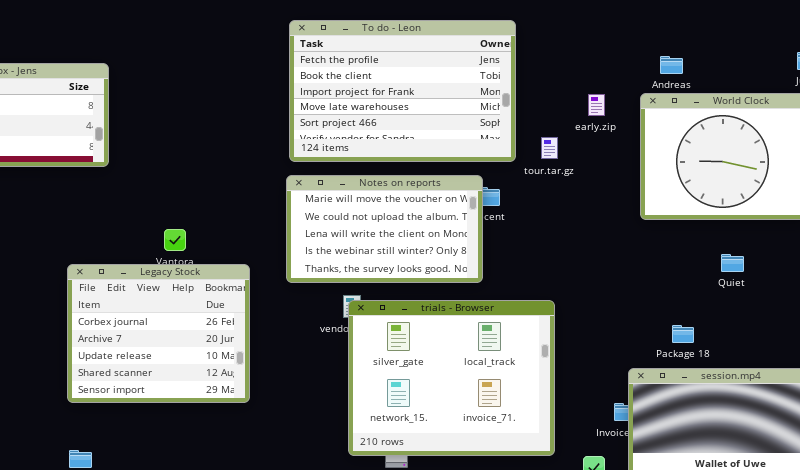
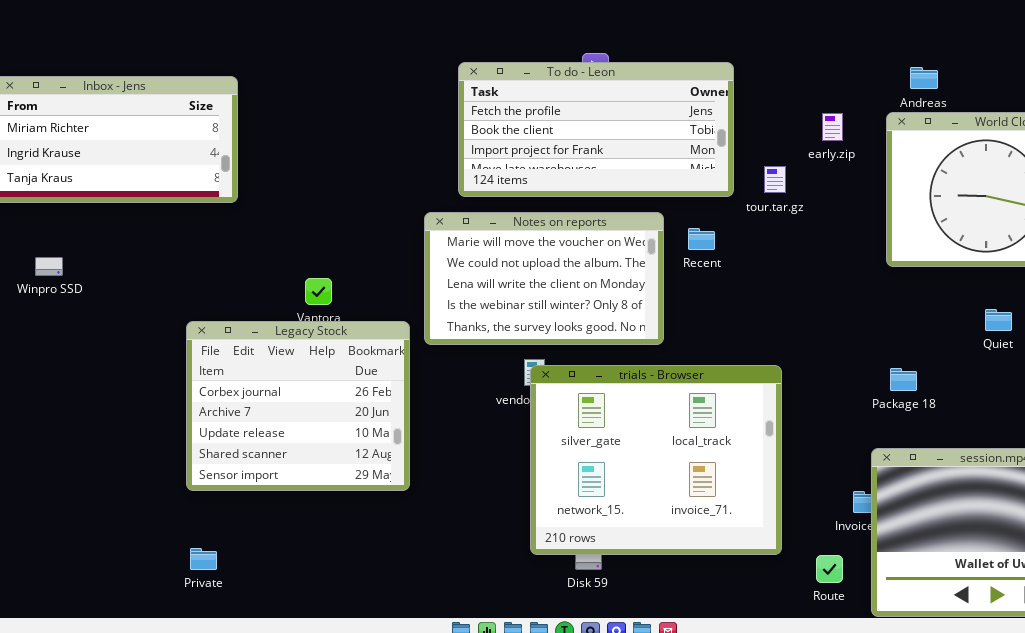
To do - Leon: [289,20,516,162] -> [458,62,734,197], resized
Notes on reports: [286,175,483,283] -> [424,212,664,345], moved
Package 18: [672,325,694,343] -> [890,368,917,391], moved

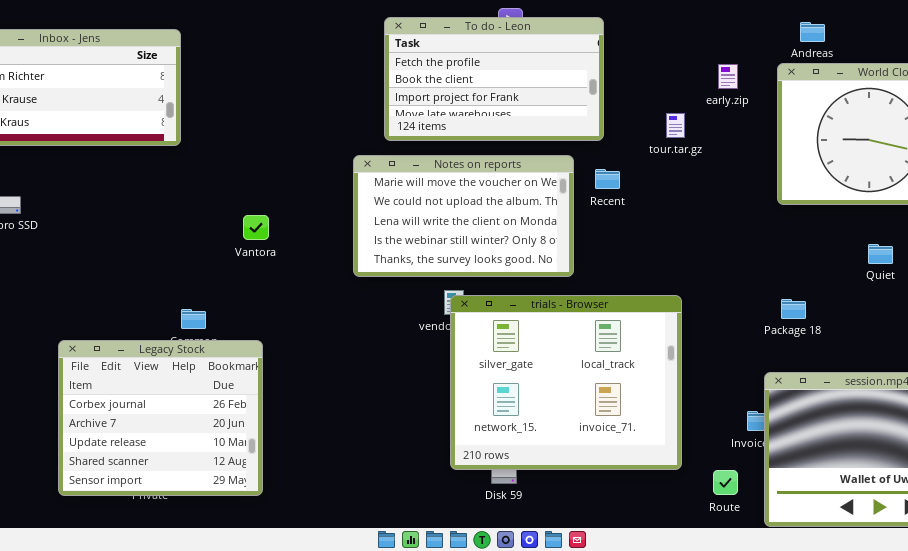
To do - Leon: [458,62,734,197] -> [384,17,604,141], resized
Legacy Stock: [186,321,410,491] -> [58,340,263,496], moved

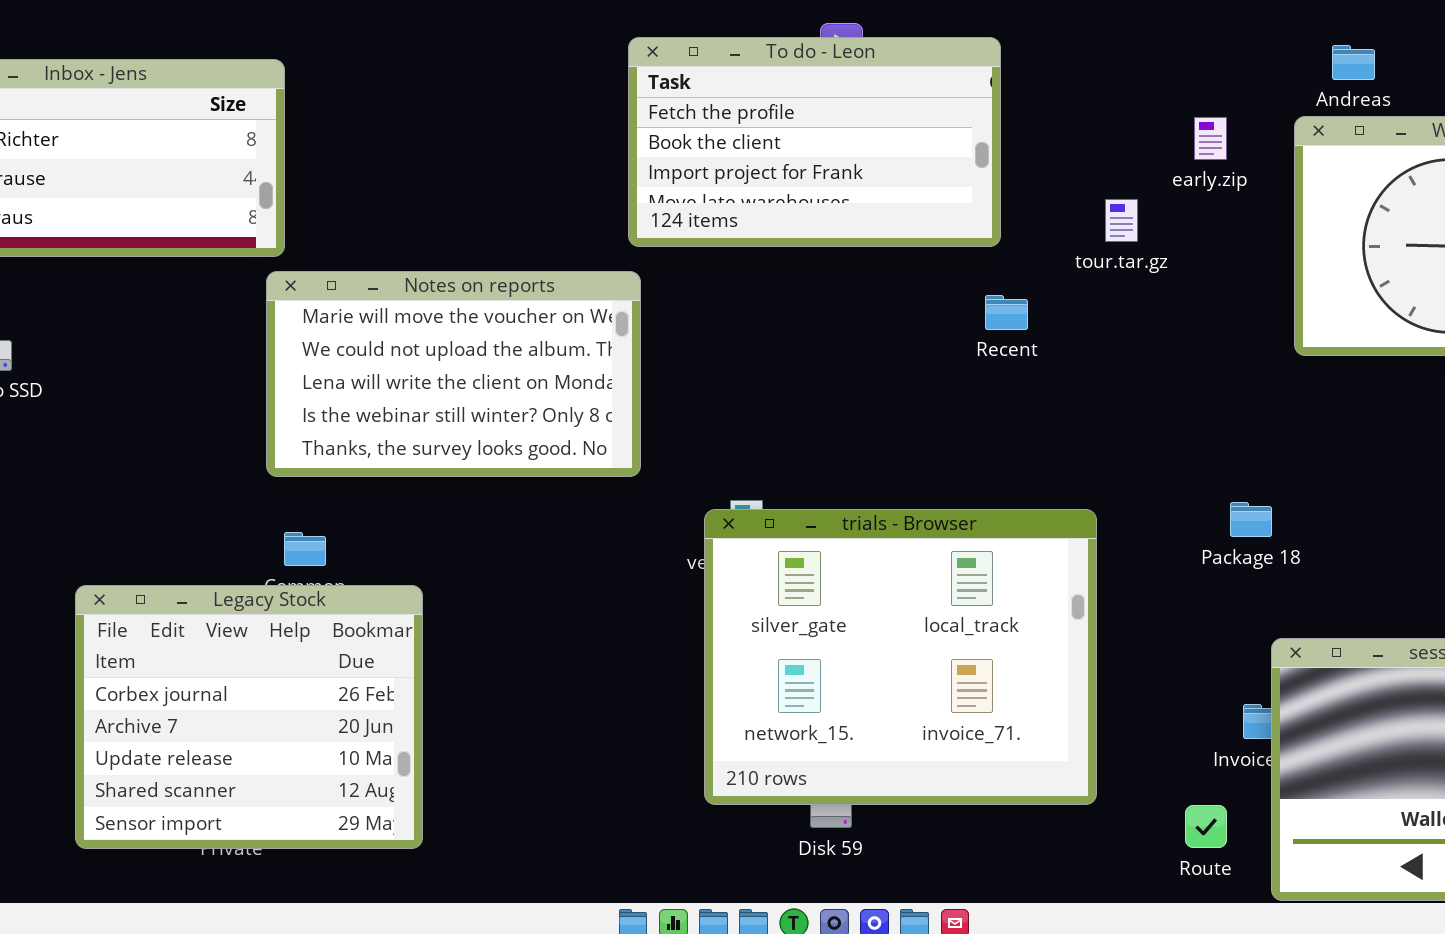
Notes on reports: [353,155,574,277] -> [266,271,641,477], moved
trials - Browser: [450,295,682,470] -> [704,509,1097,805], moved
Package 18: [781,299,806,319] -> [1230,502,1272,537], moved

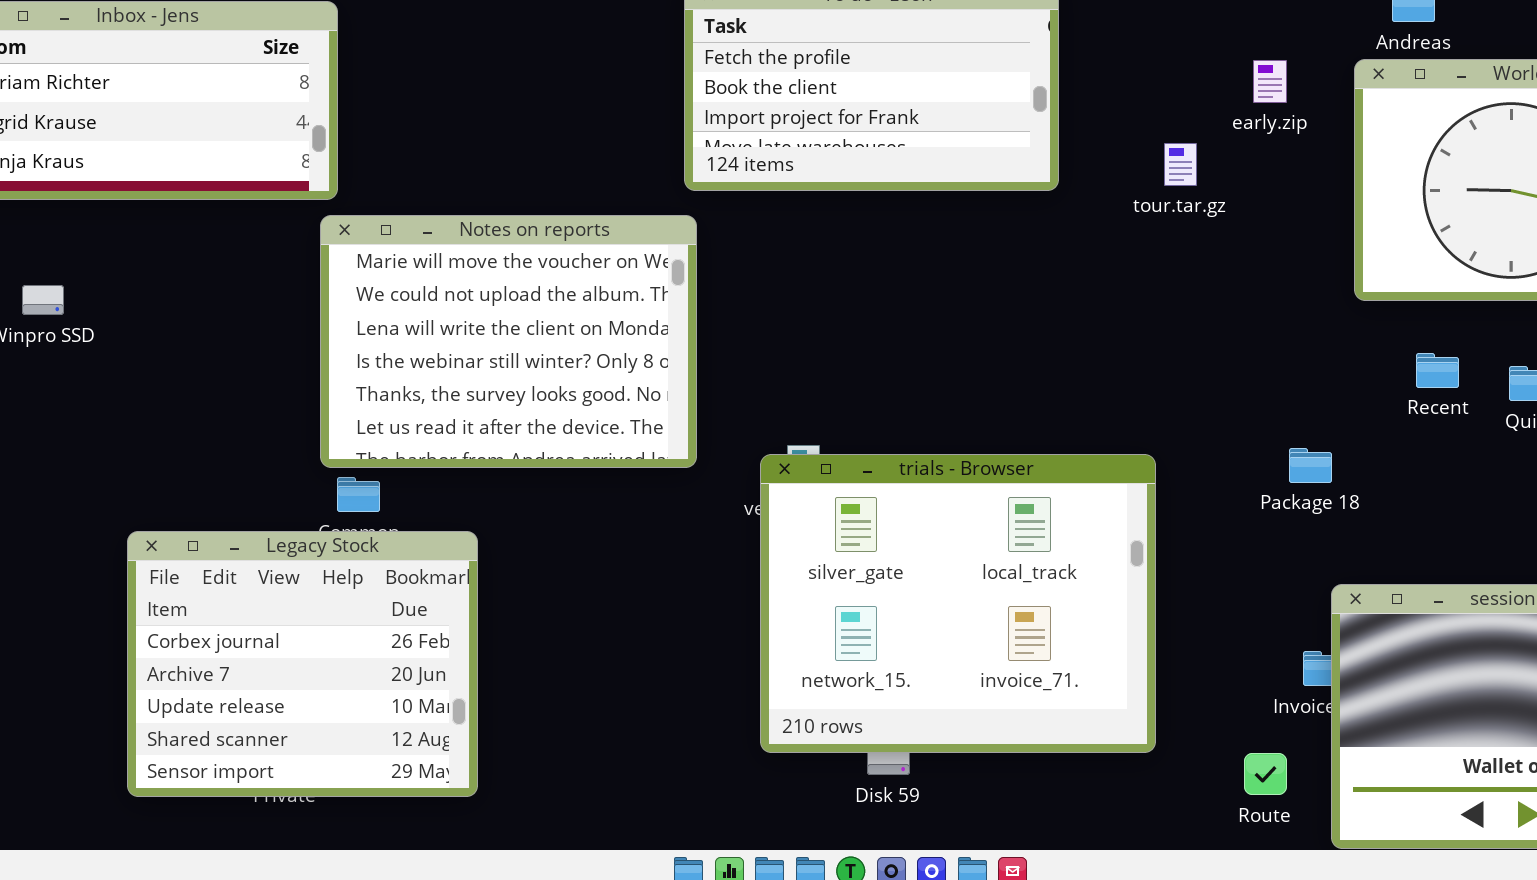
Notes on reports: [266,271,641,477] -> [320,215,697,468], resized
Recent: [985,295,1028,330] -> [1416,353,1459,388], moved

